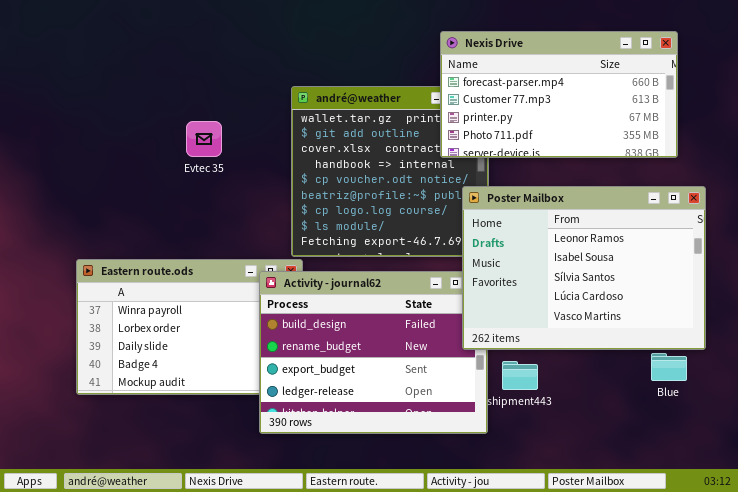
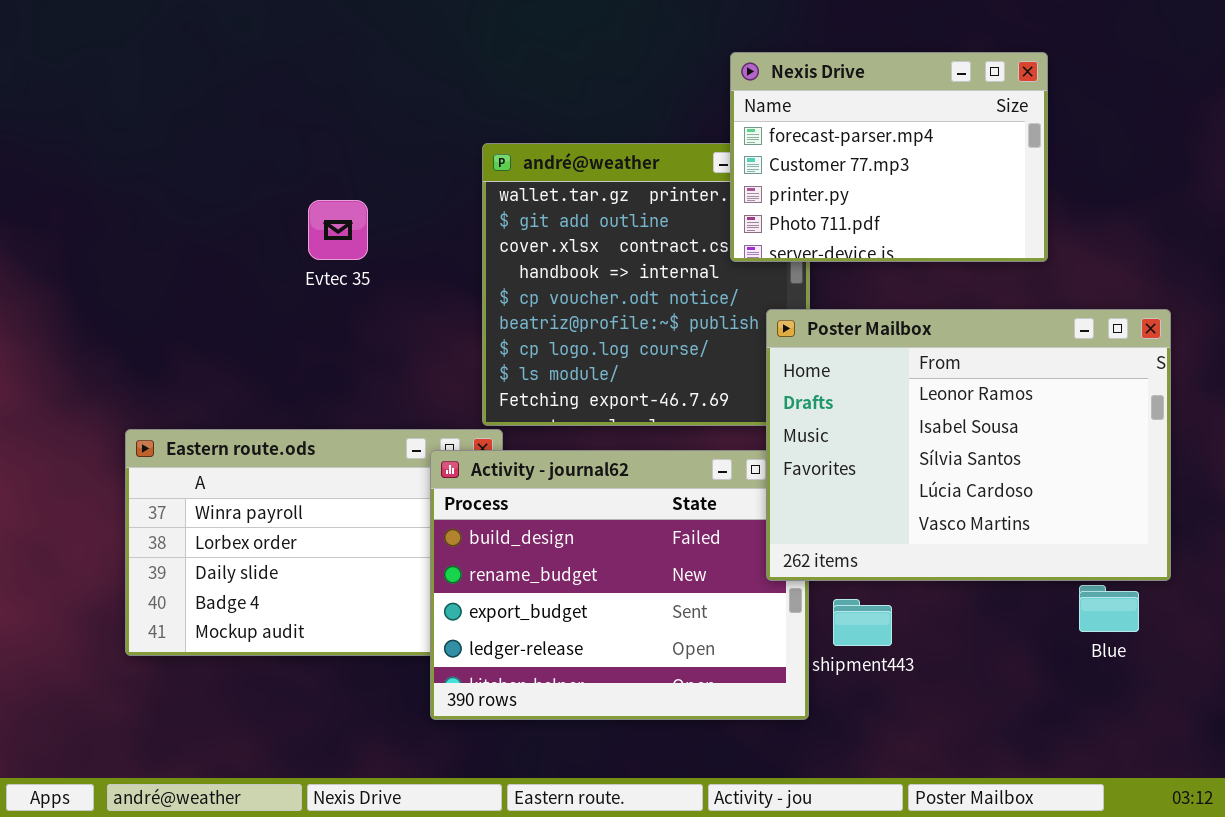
Nexis Drive: [440,31,678,158] -> [730,52,1048,262], resized

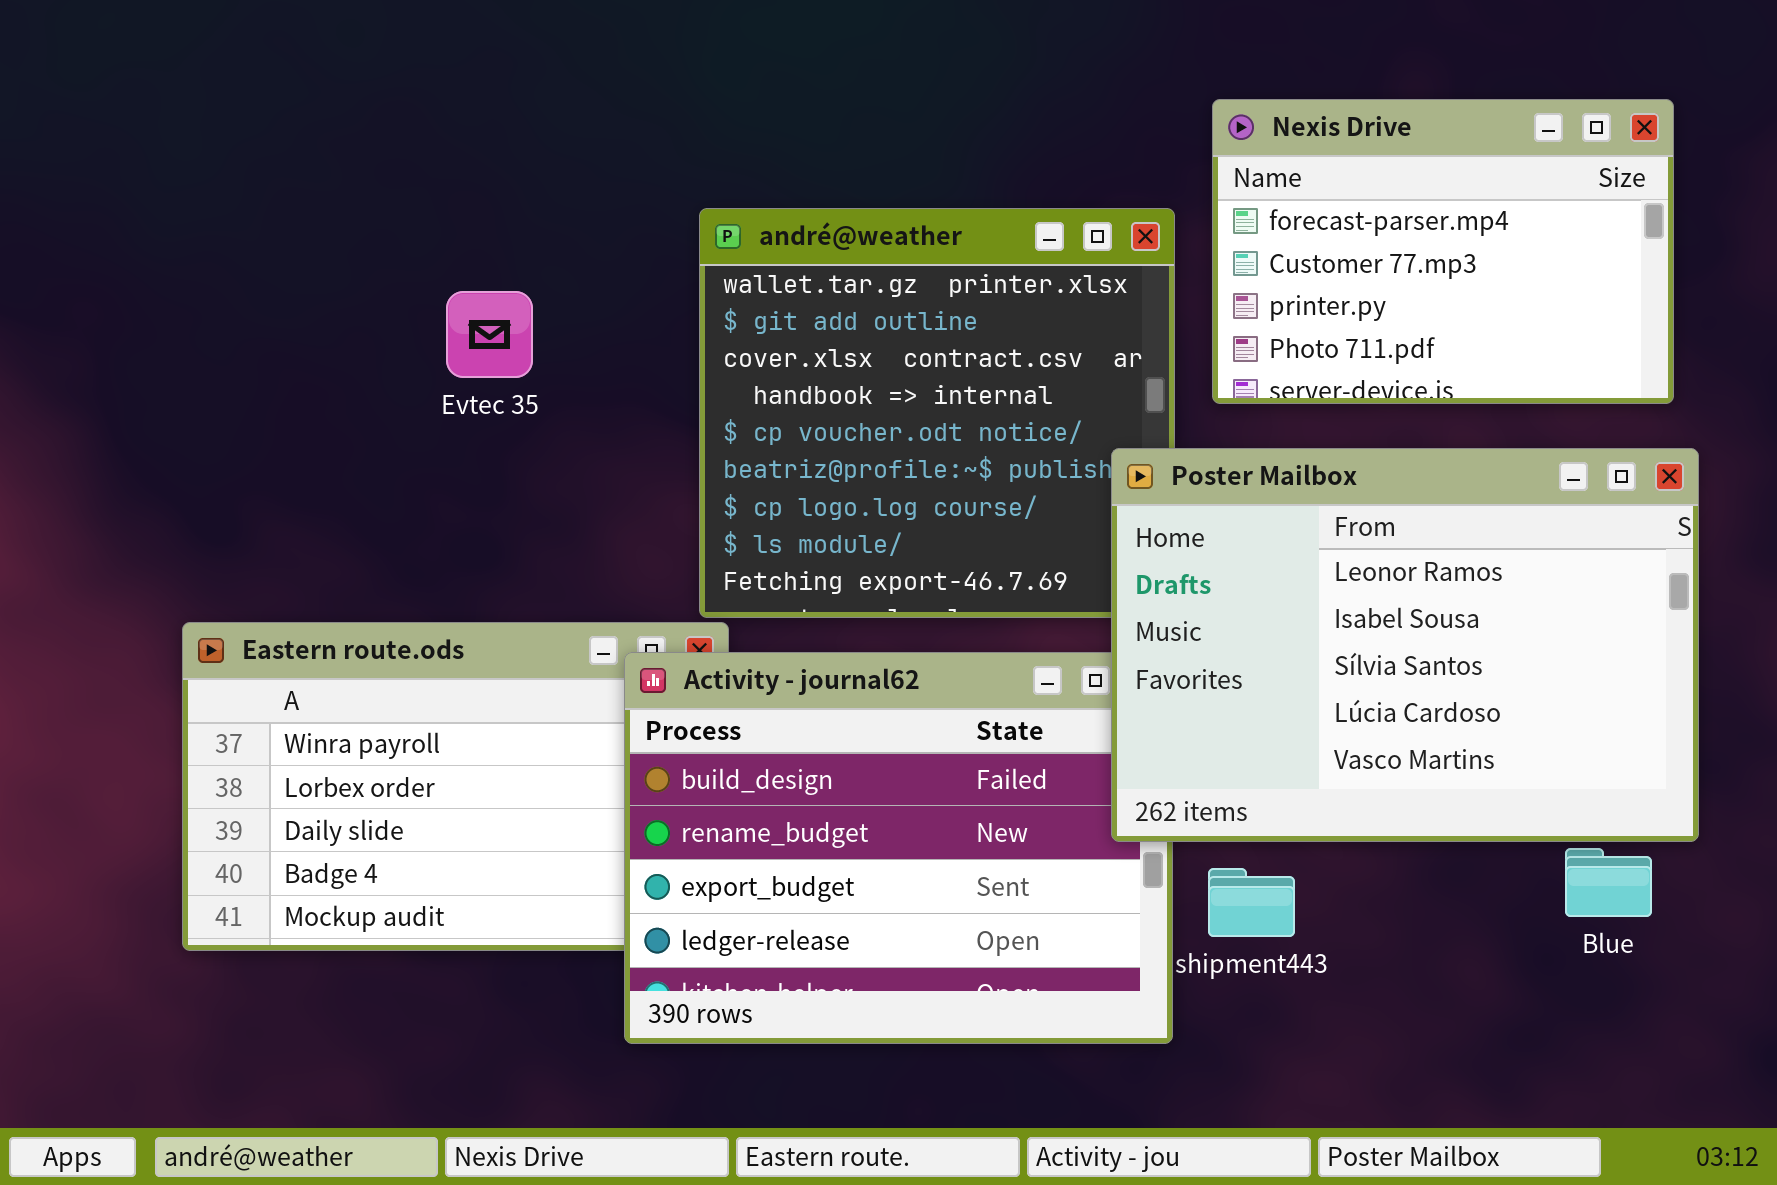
Nexis Drive: [730,52,1048,262] -> [1212,99,1674,404], moved

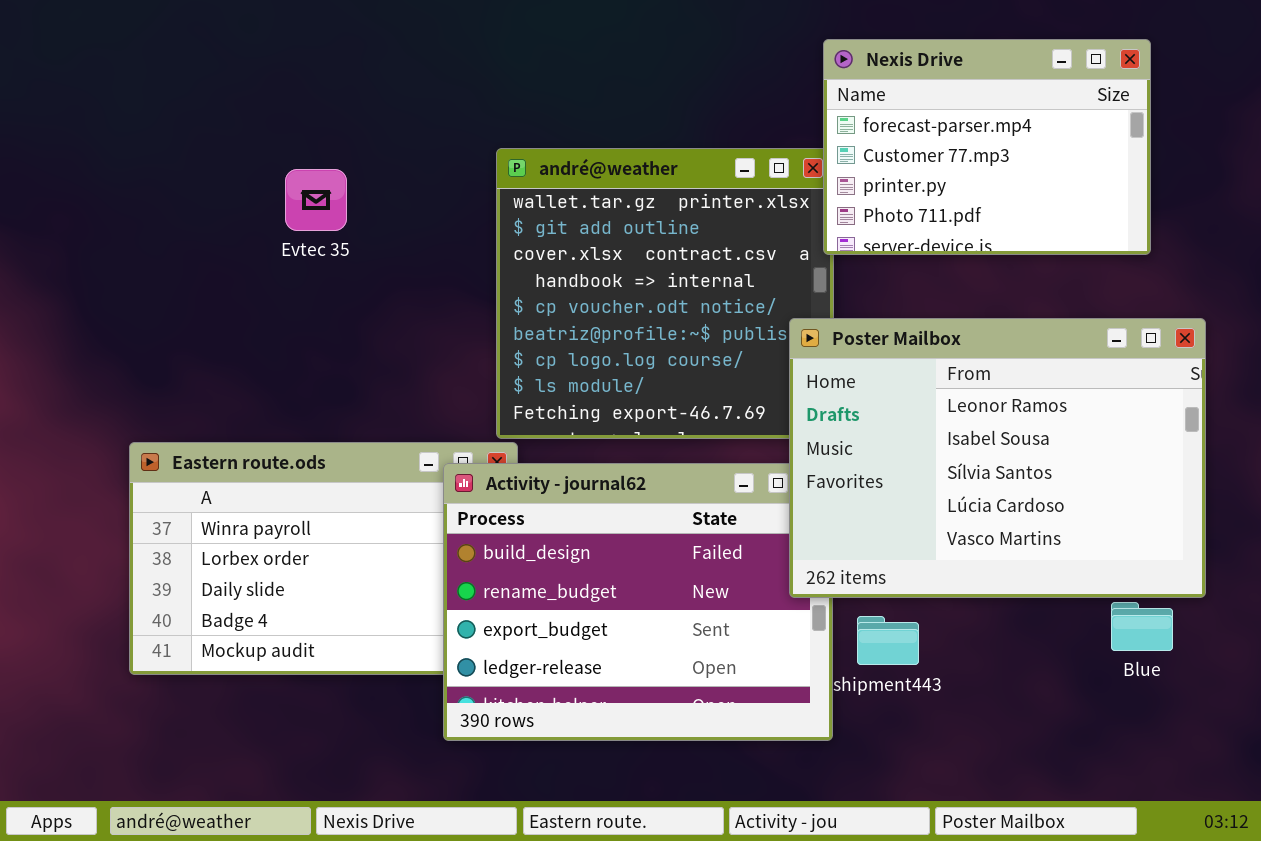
Nexis Drive: [1212,99,1674,404] -> [823,39,1151,255], moved
Evtec 35: [446,291,533,378] -> [285,169,347,231], moved

